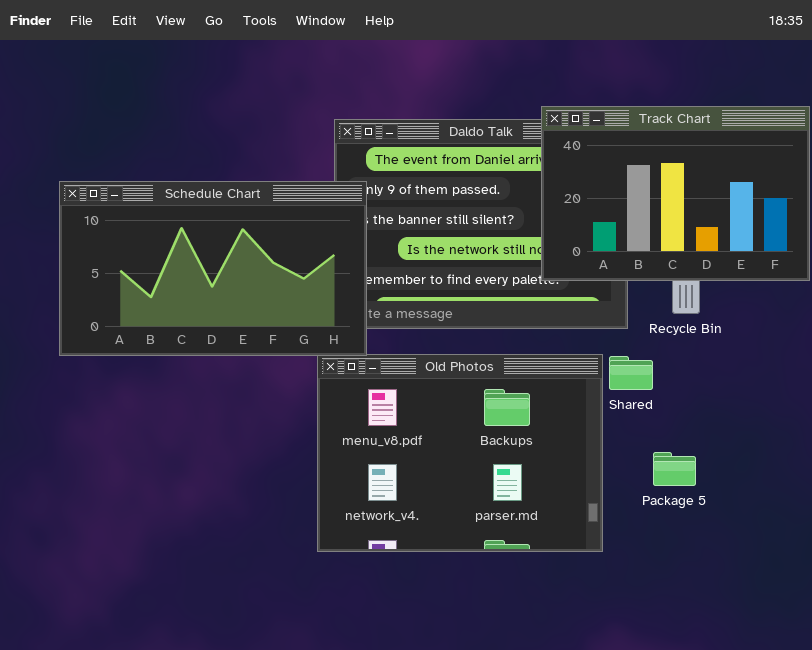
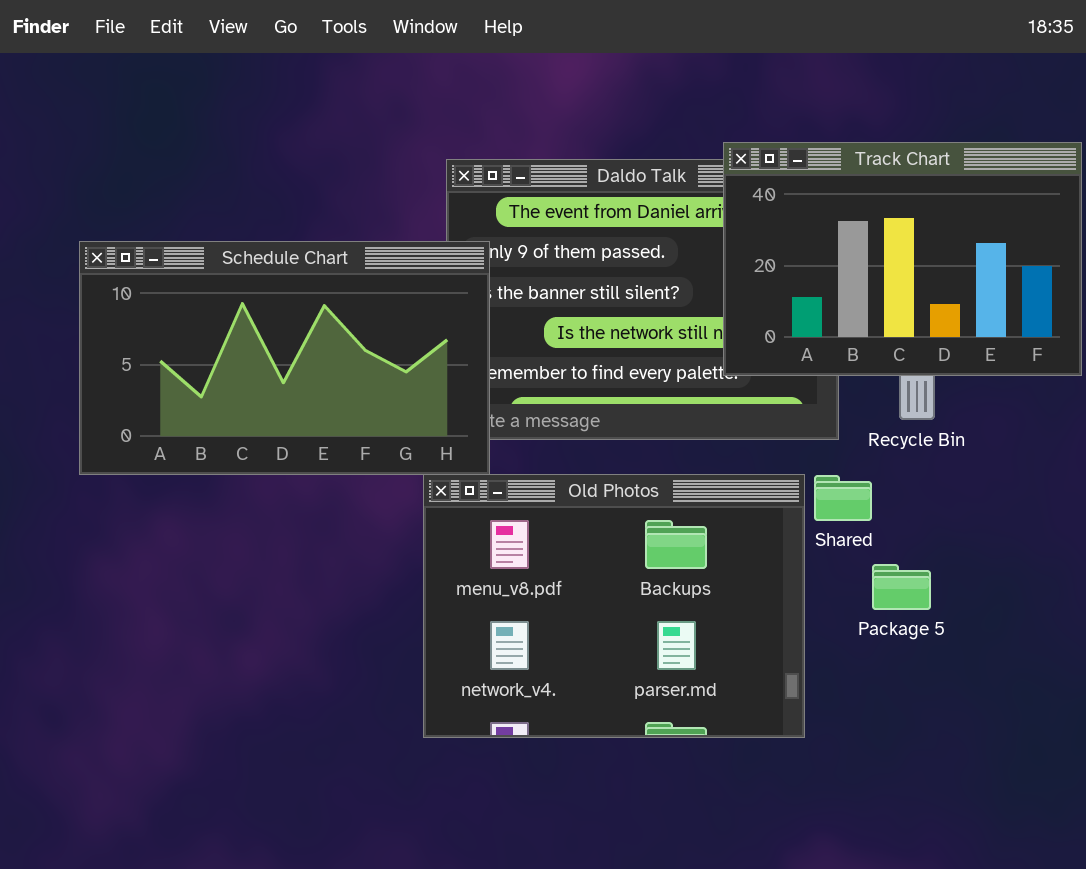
Package 5: [653,452,696,486] -> [872,564,931,610], moved

